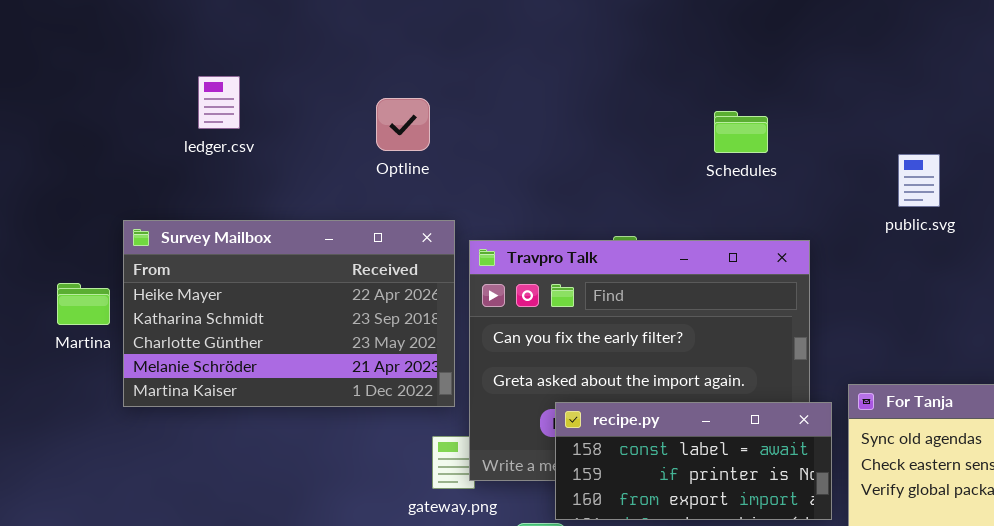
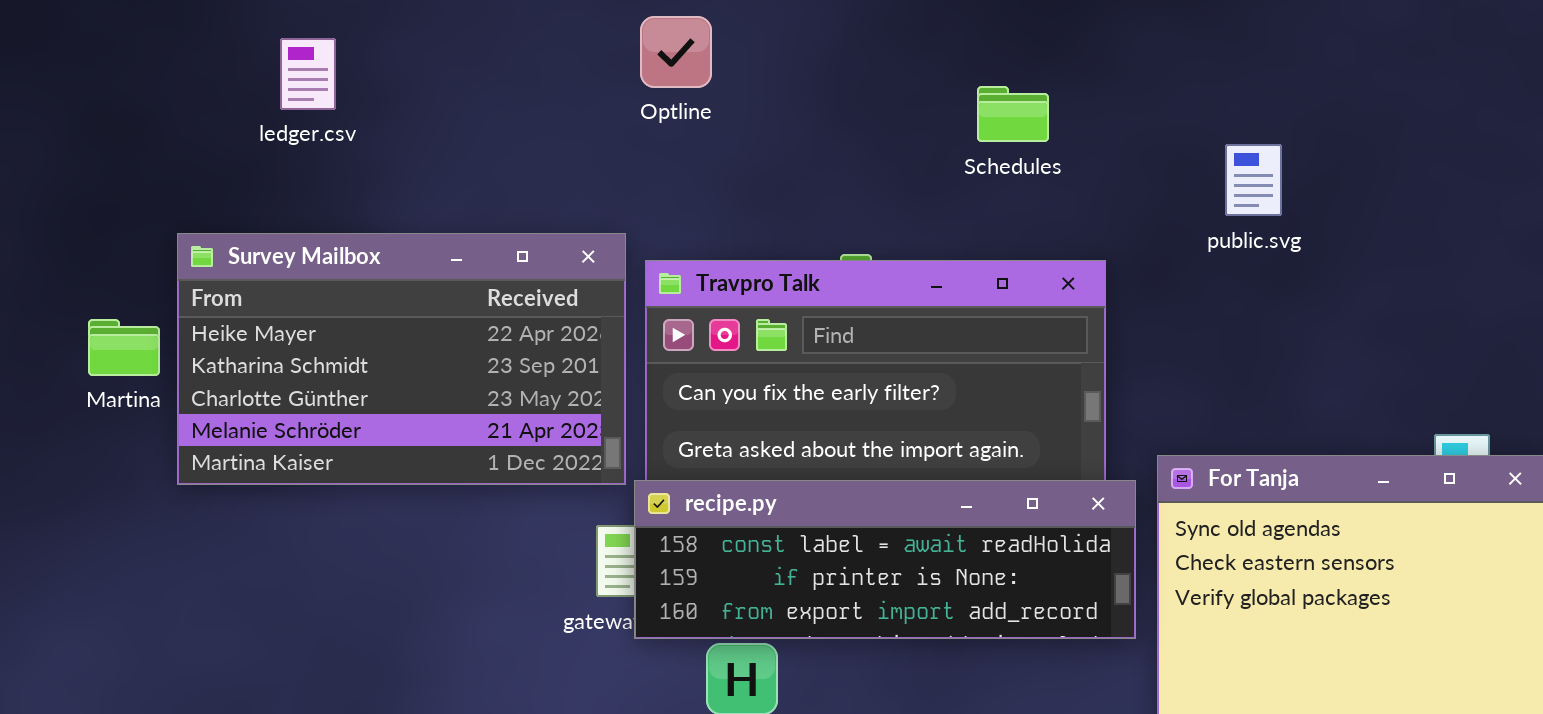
Optline: [376,98,430,151] -> [640,16,712,88], moved
recipe.py: [555,402,832,520] -> [634,480,1136,639], resized

